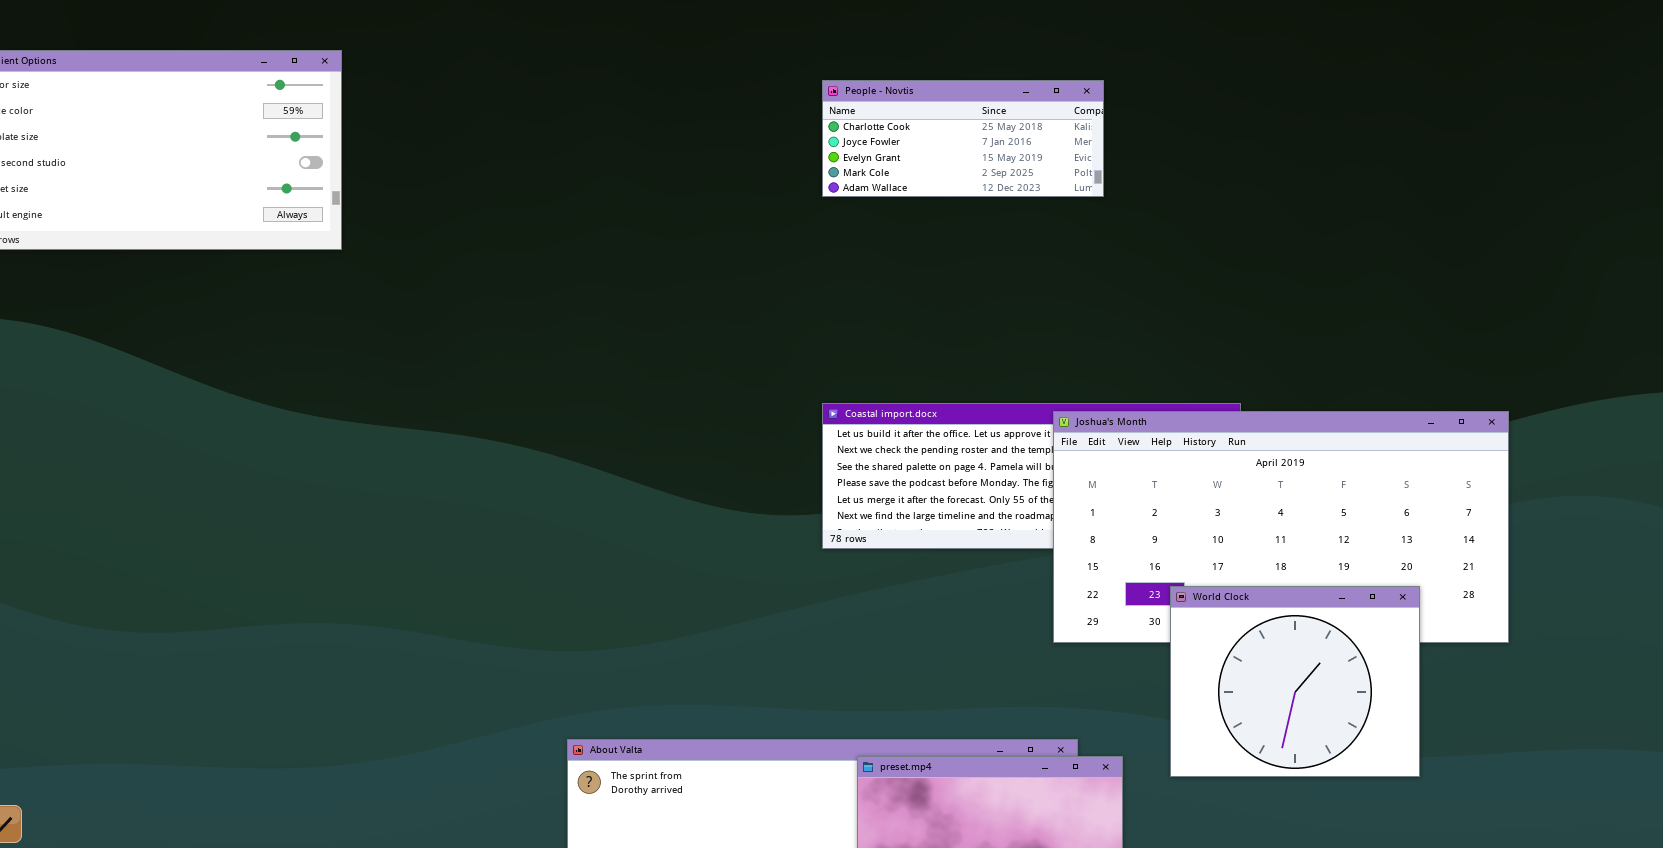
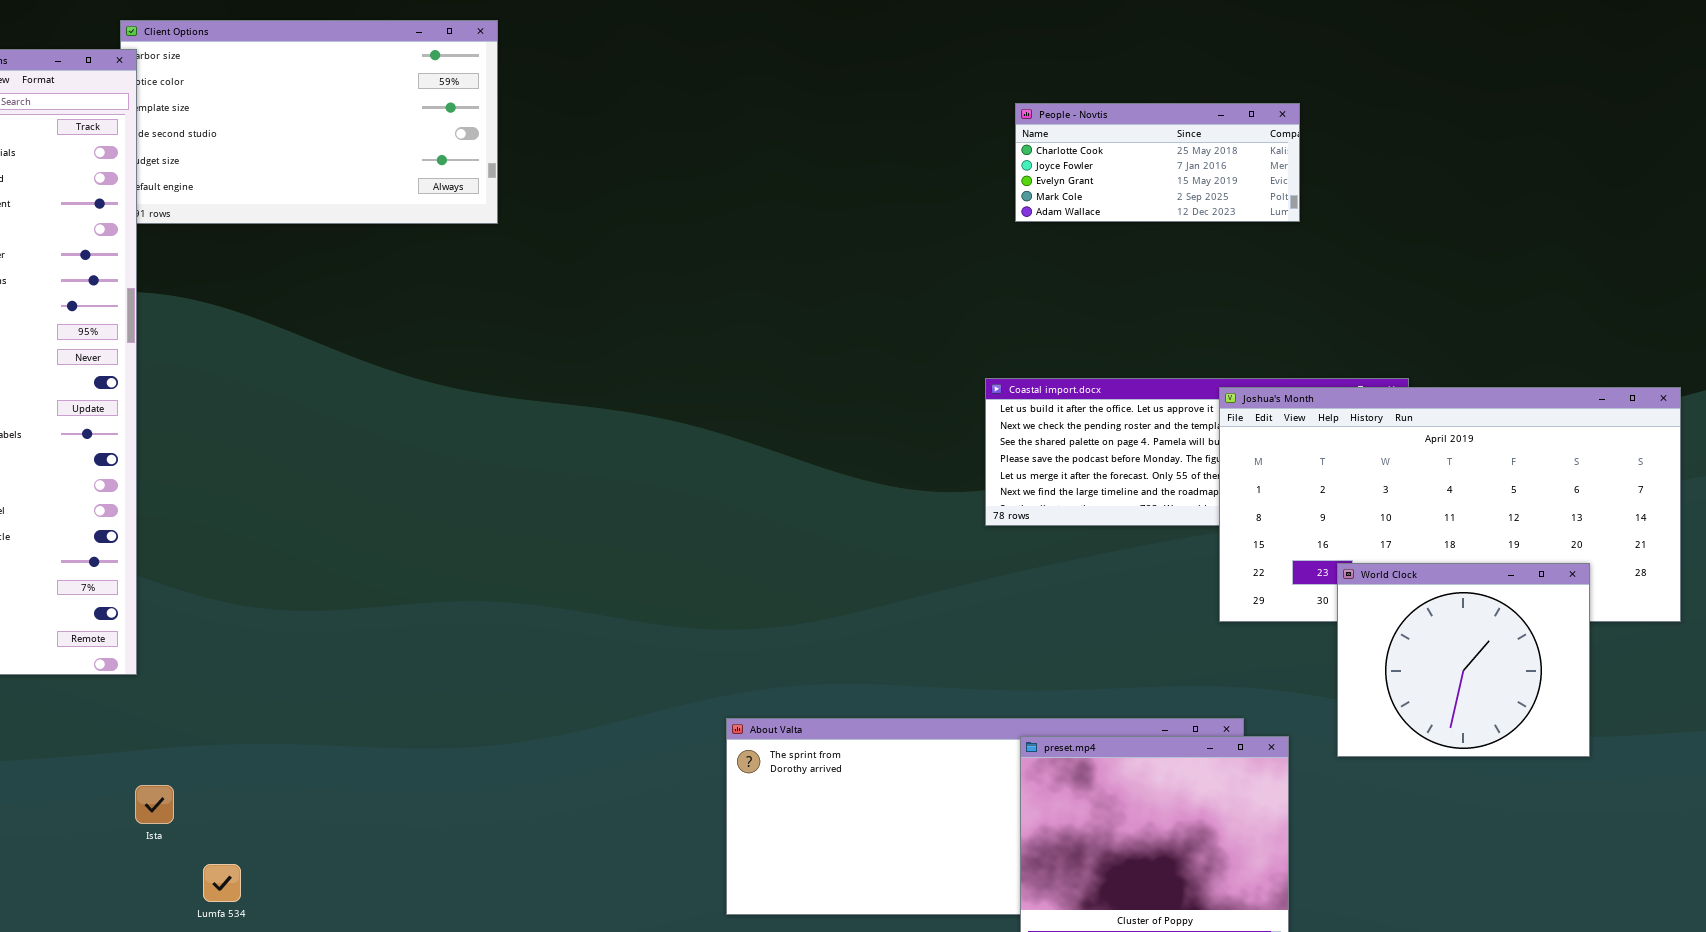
People - Novtis: [822,80,1104,197] -> [1015,103,1300,222], moved

